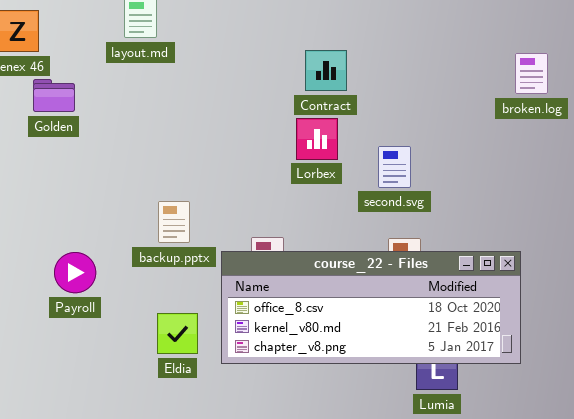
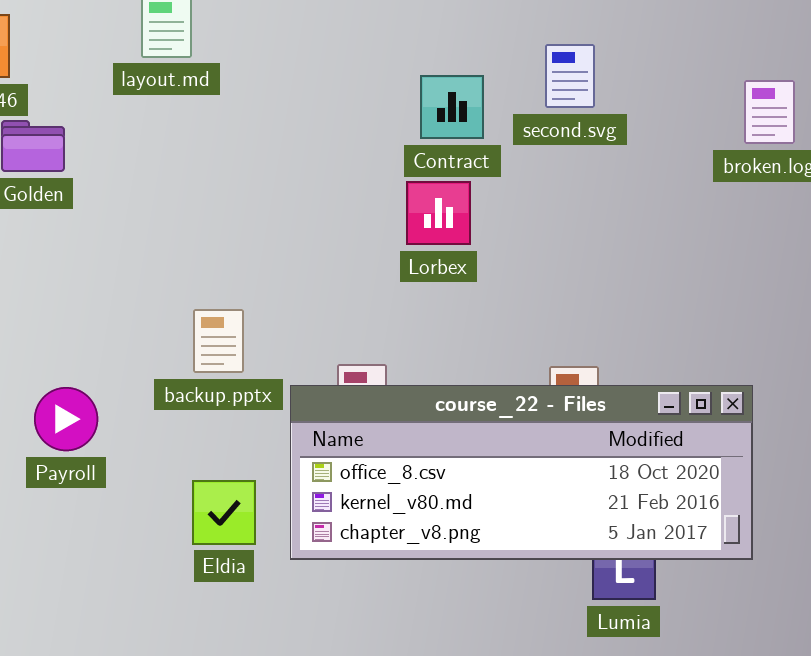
second.svg: [378,146,411,188] -> [545,44,595,108], moved

